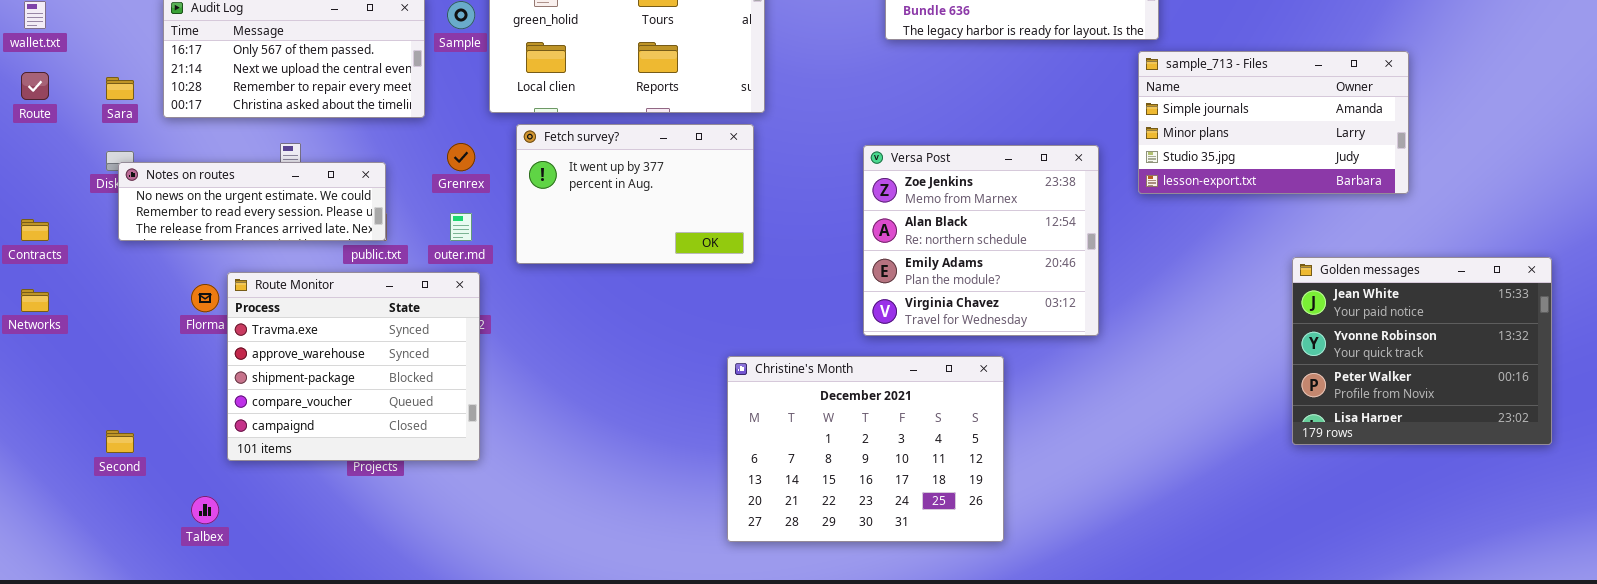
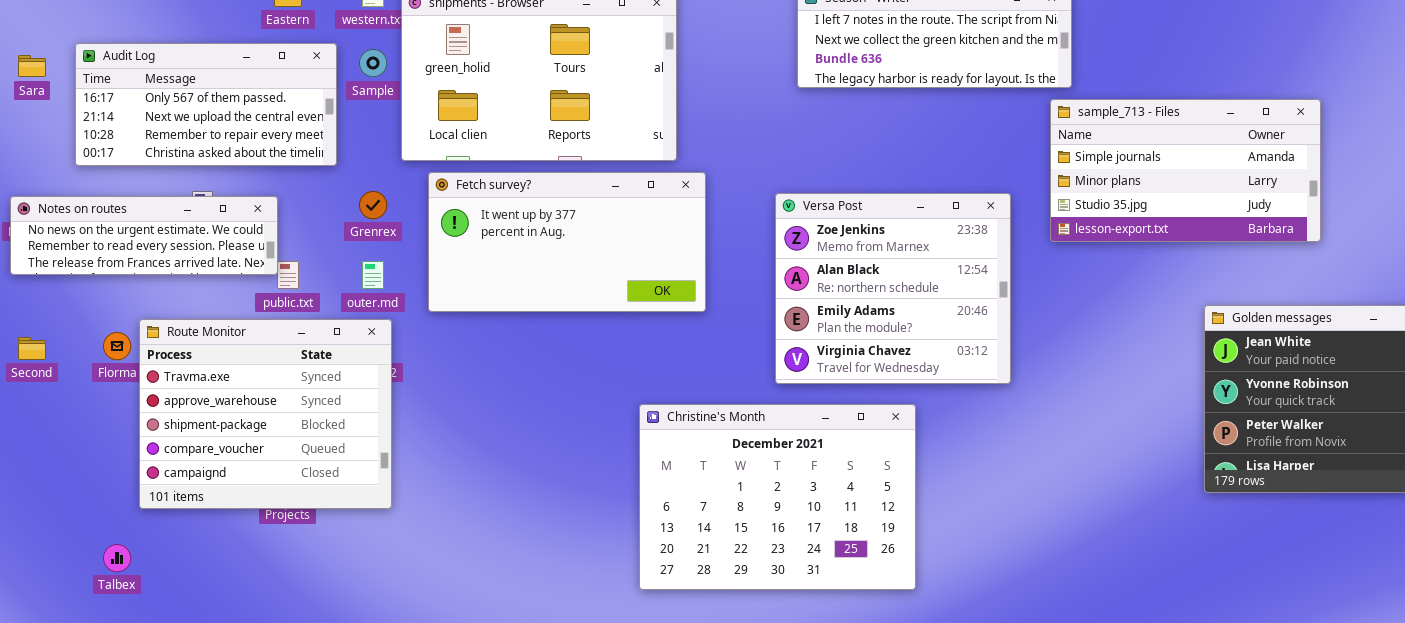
Sara: [106,77,134,100] -> [18,55,46,77], moved
Fetch survey?: [516,124,754,264] -> [428,172,706,312], resized
Notes on routes: [118,162,386,241] -> [10,196,278,275], moved
Second: [106,430,134,453] -> [18,337,46,360], moved

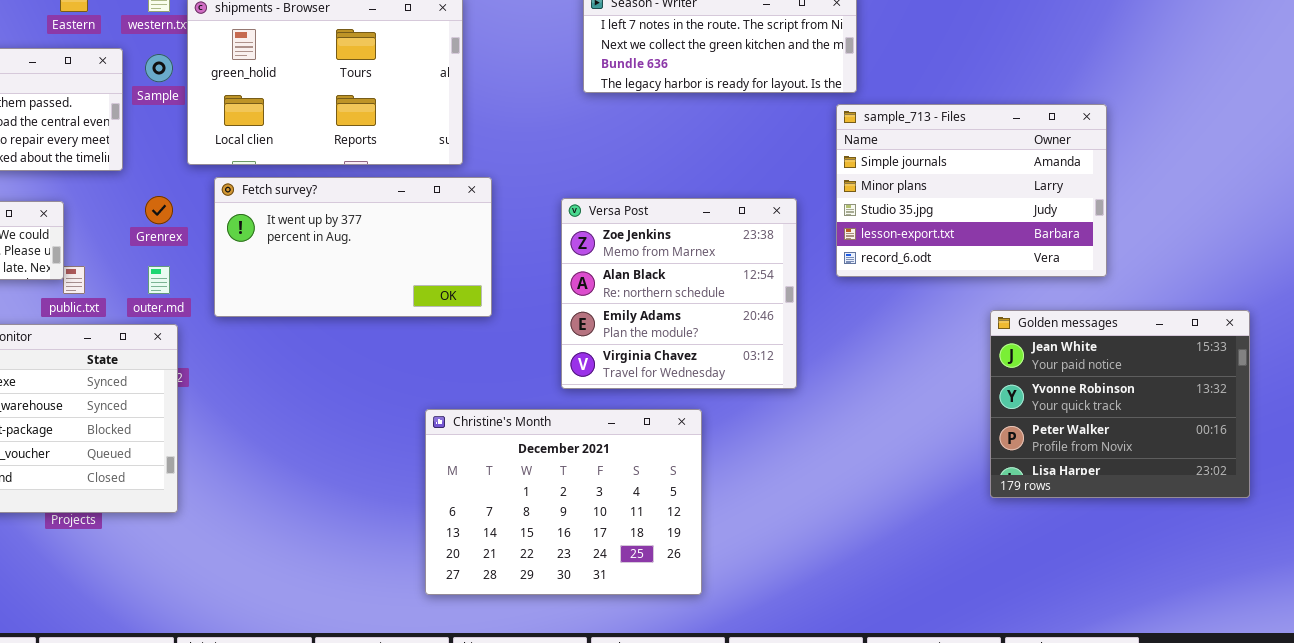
sample_713 - Files: [1050,99,1321,242] -> [836,104,1107,277], resized

